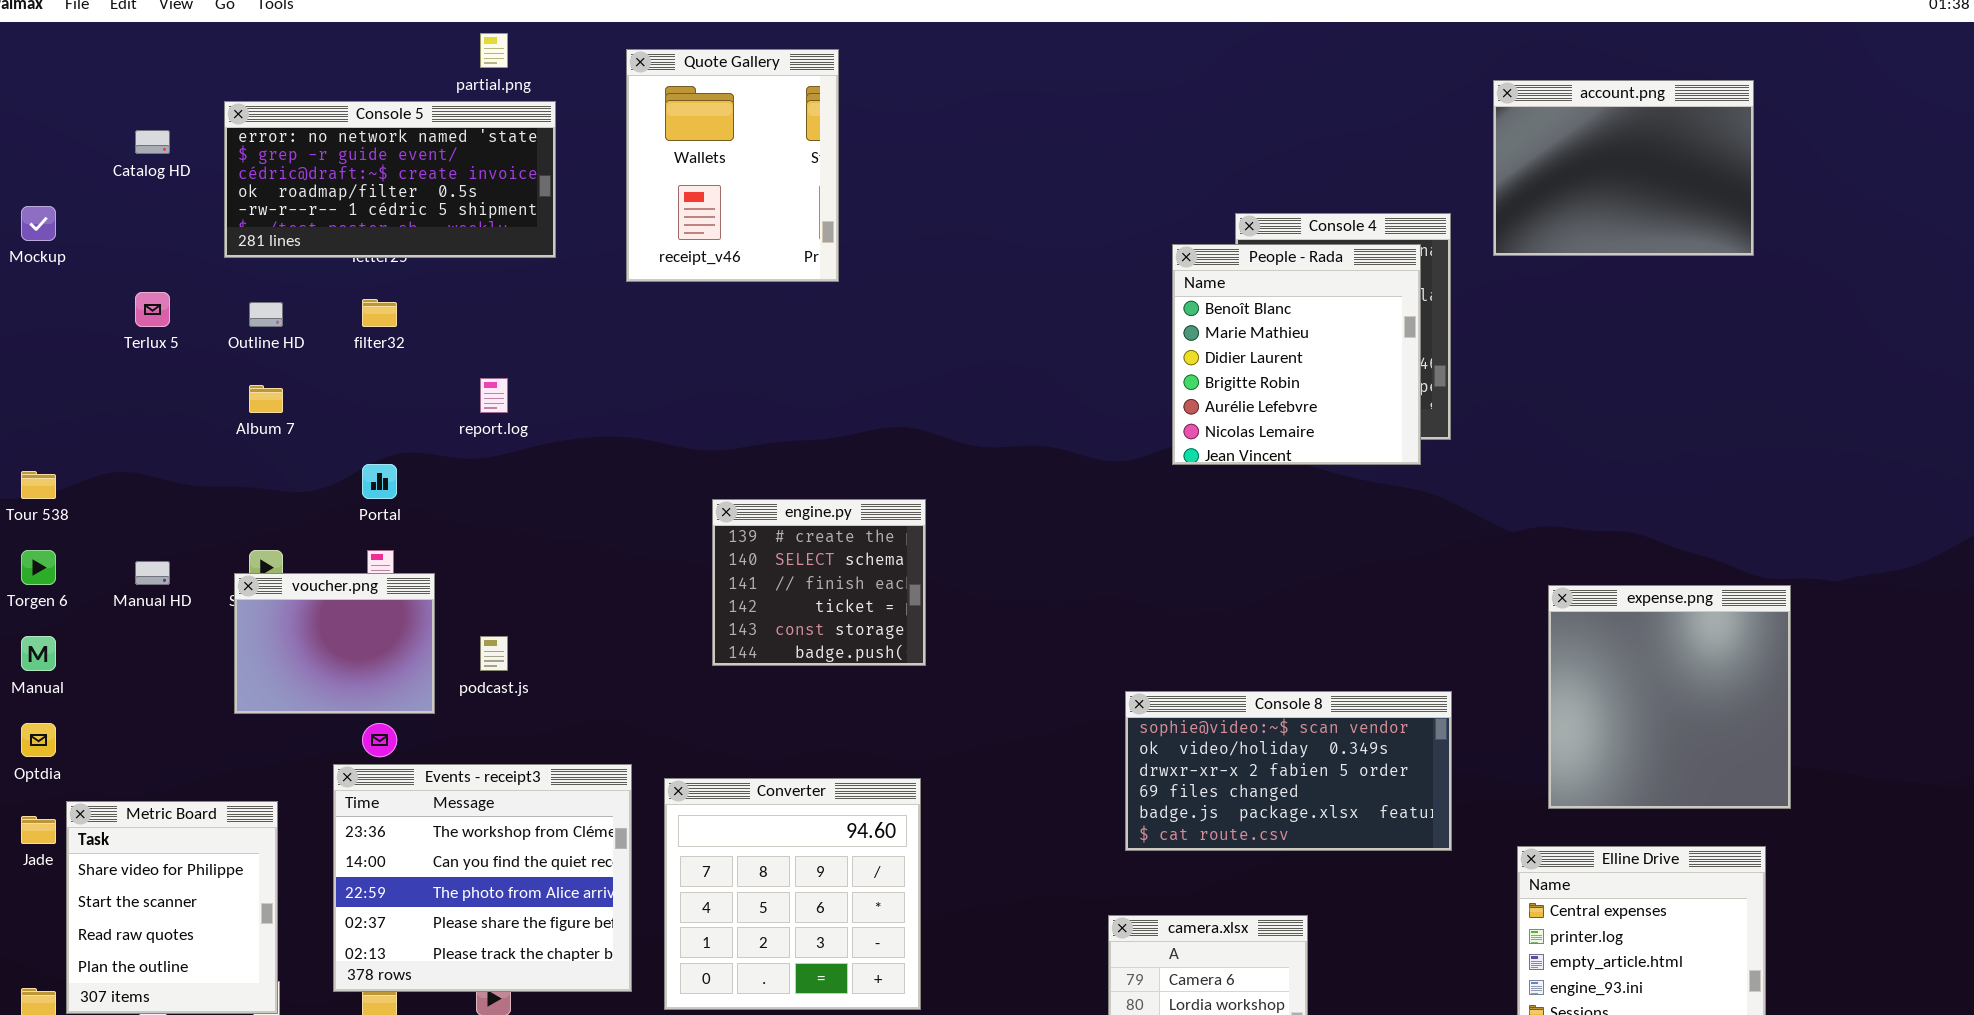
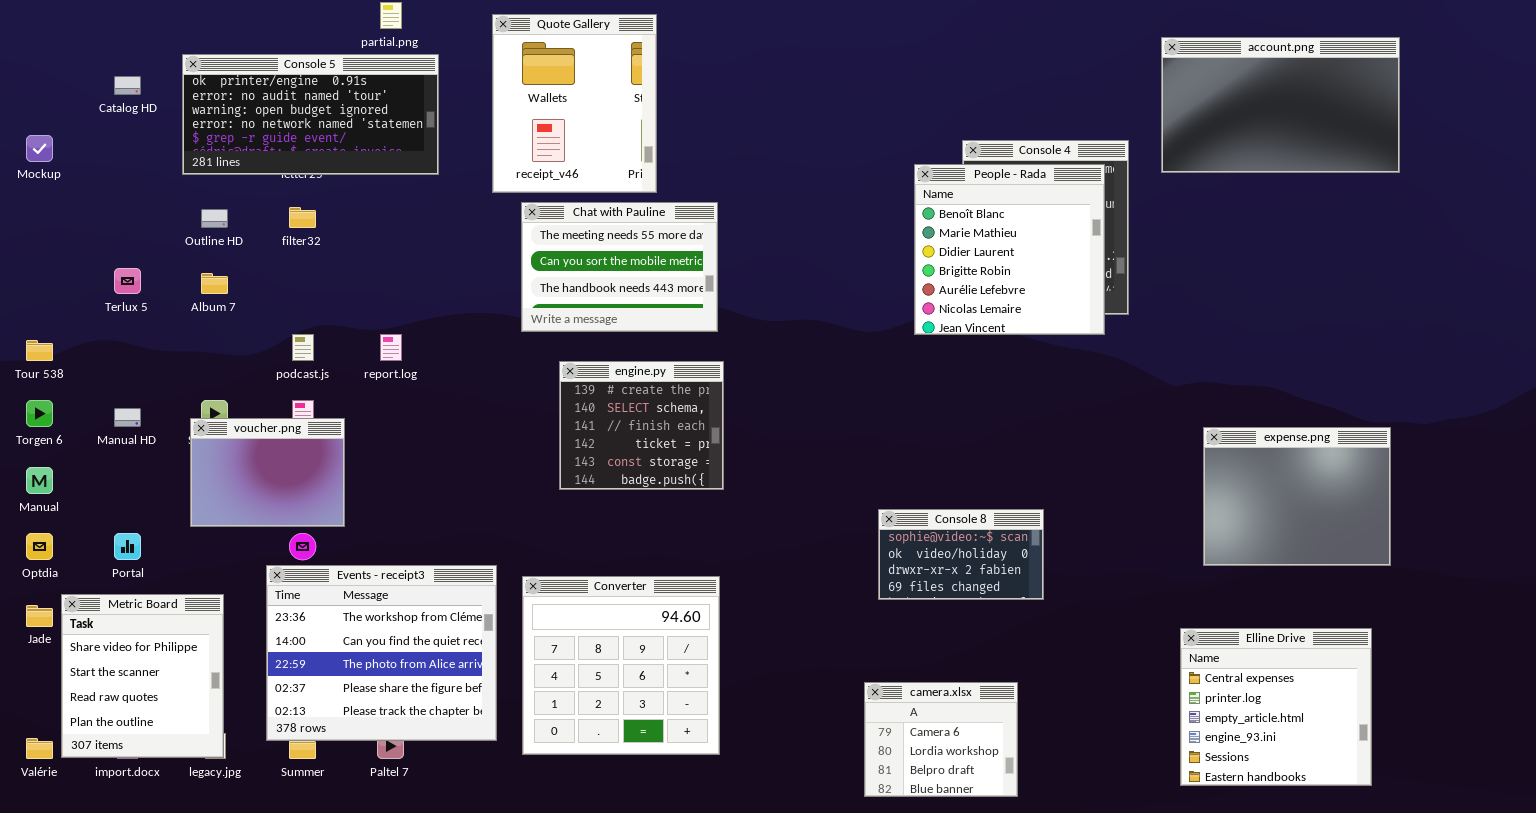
account.png: [1493,80,1754,256] -> [1161,37,1400,173], resized
Console 5: [224,101,556,258] -> [182,54,439,175], scrolled up 3 rows
Terlux 5: [135,292,170,327] -> [114,268,141,294], moved
Chat with Pauline: none -> [521,202,718,332], opened
report.log: [480,378,508,413] -> [380,334,402,361], moved
Portal: [362,464,397,499] -> [114,533,141,560], moved
expense.png: [1548,585,1791,809] -> [1203,427,1391,566], resized
podcast.js: [480,636,508,671] -> [292,334,314,361], moved
Console 8: [1125,691,1452,851] -> [878,509,1044,600], resized

